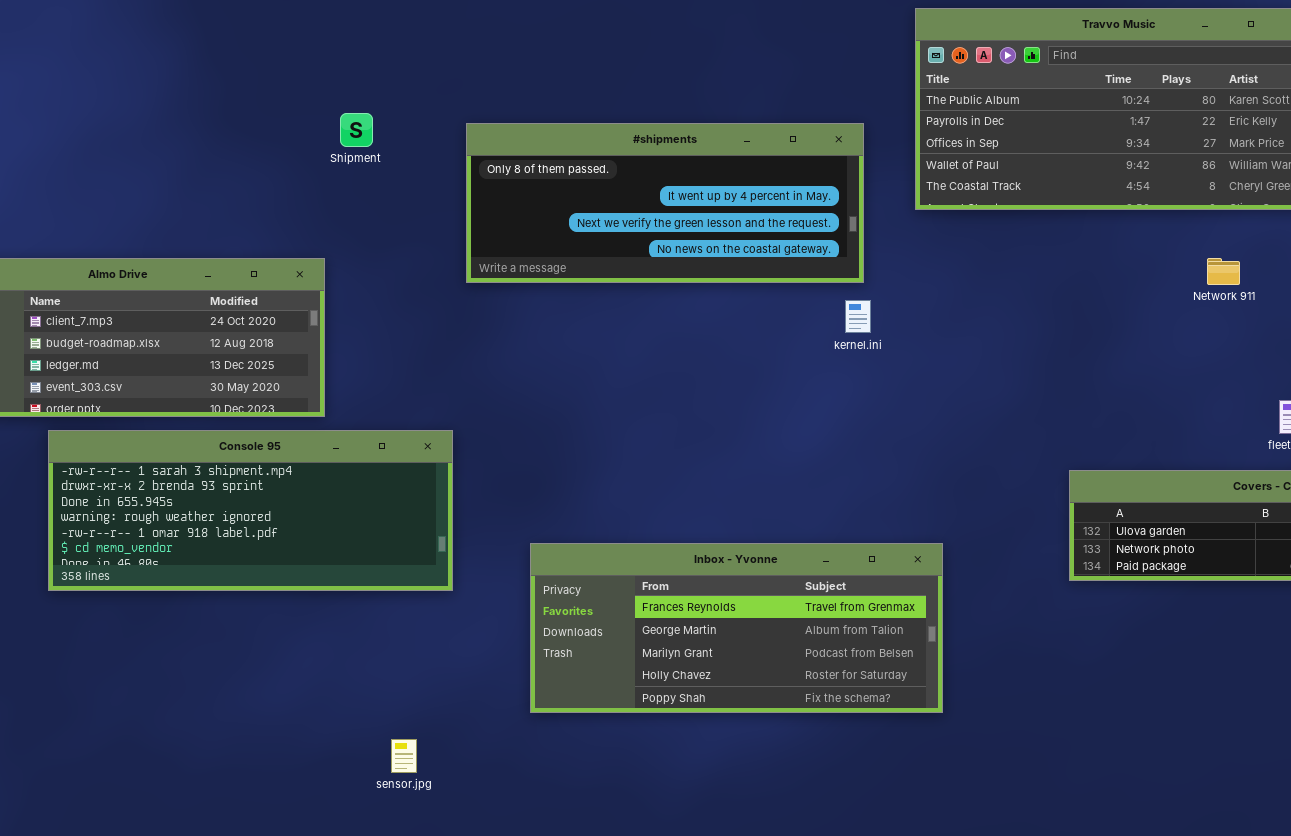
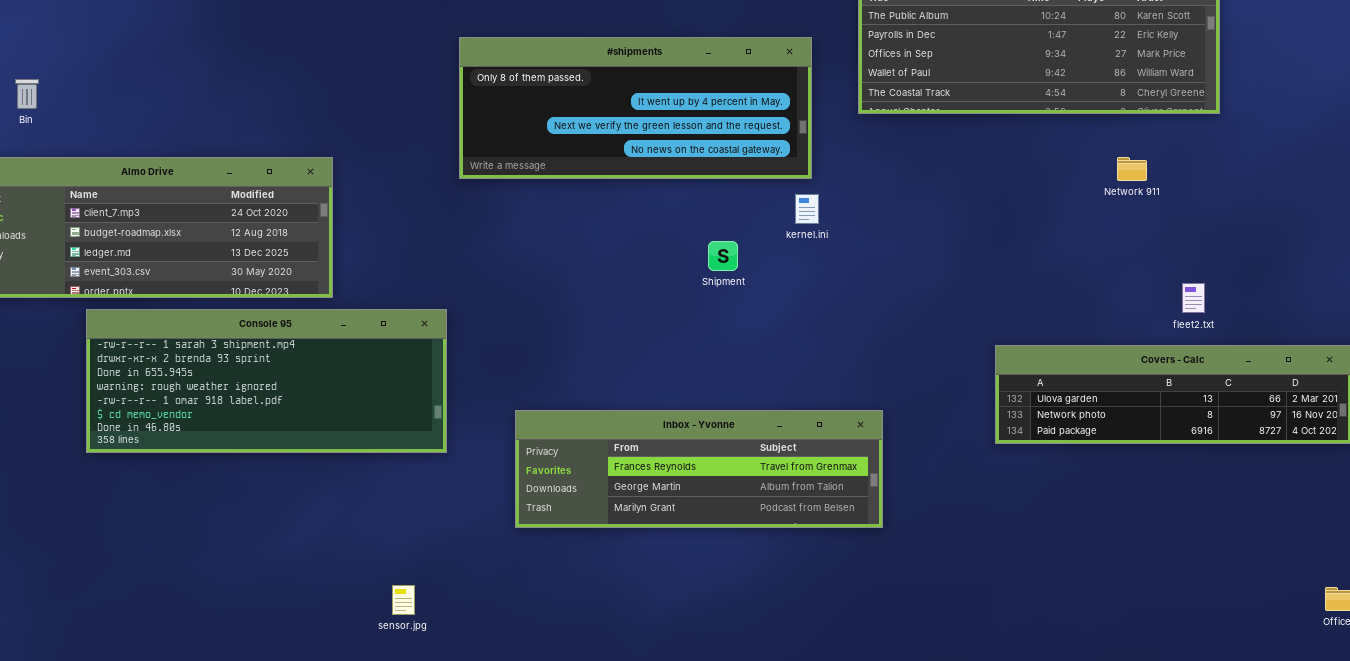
Shipment: [340,113,373,147] -> [708,241,738,271], moved
Inbox - Yvonne: [530,543,943,713] -> [515,410,883,528], resized

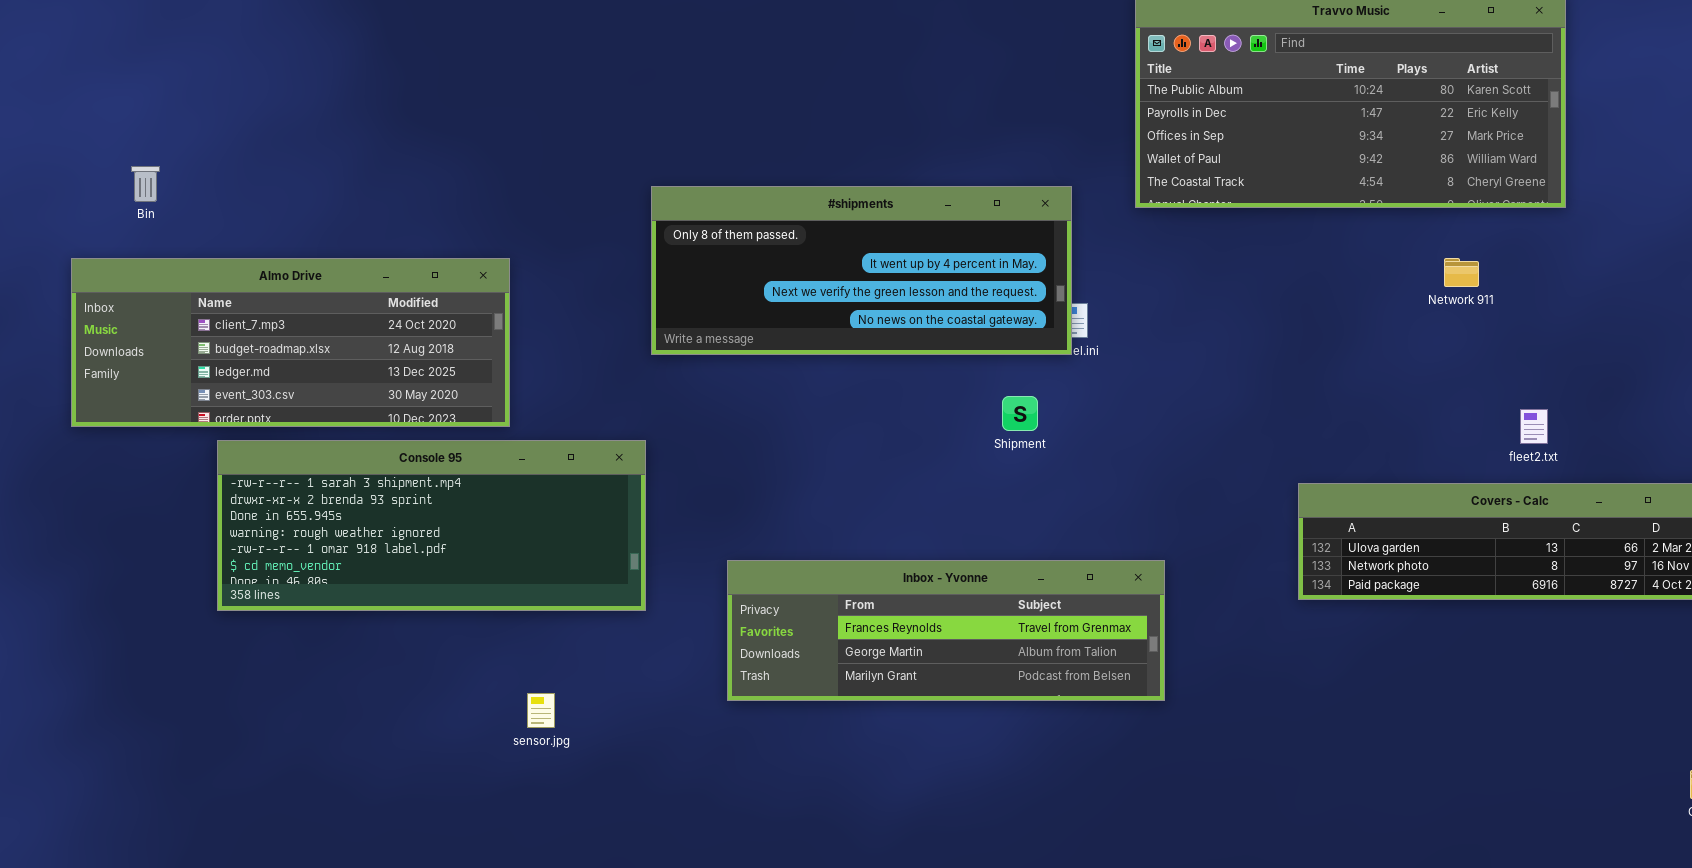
#shipments: [459,37,812,179] -> [651,186,1072,355], moved
Shipment: [708,241,738,271] -> [1002,396,1038,431], moved
sensor.jpg: [392,585,415,615] -> [527,693,555,728], moved

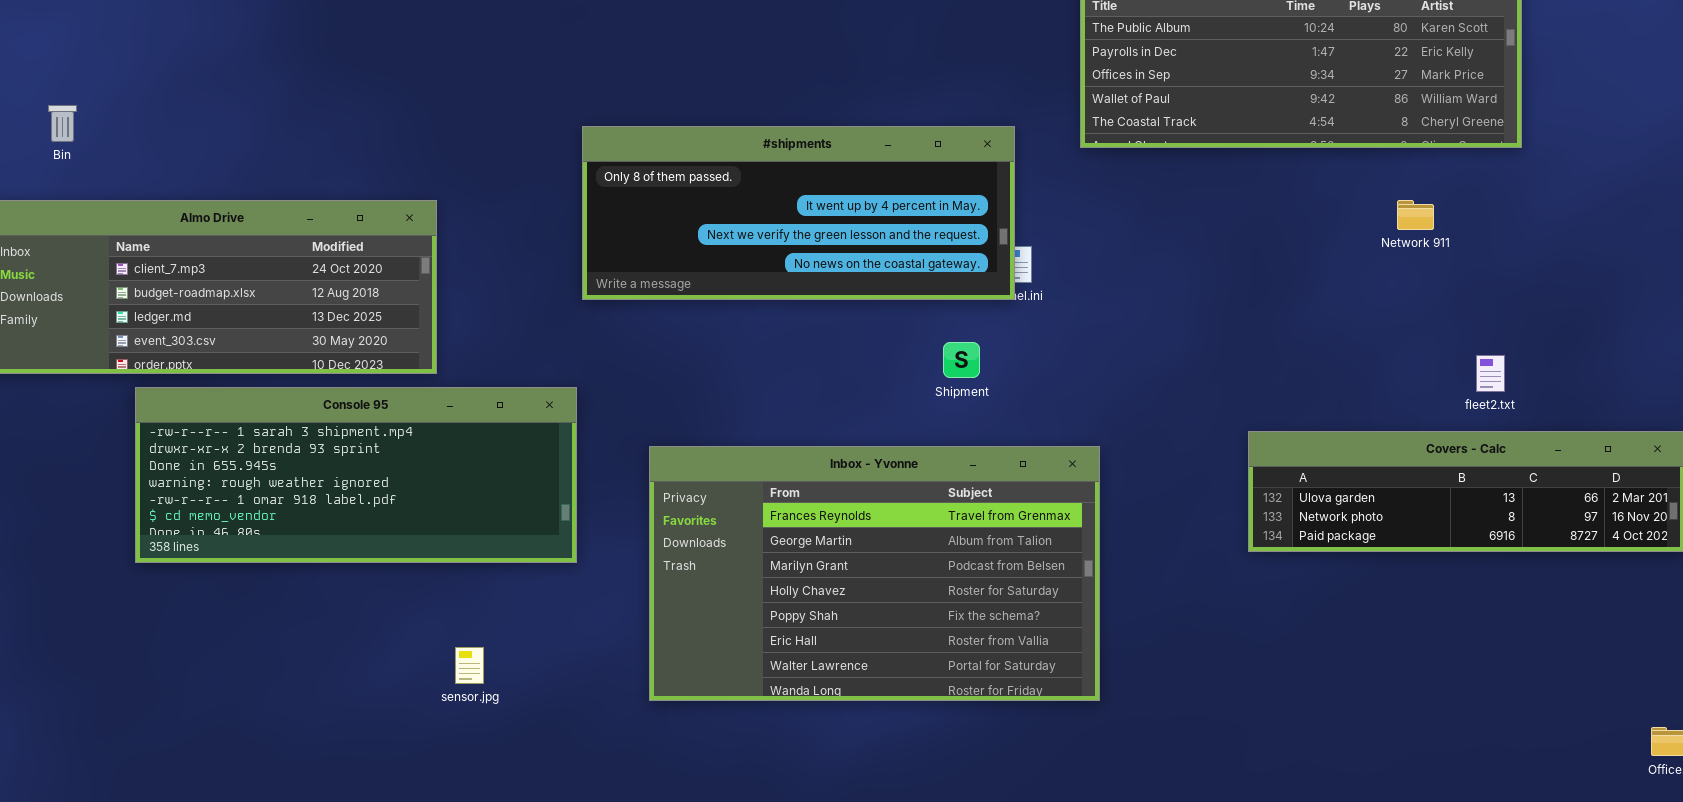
Inbox - Yvonne: [727,560,1165,701] -> [649,446,1100,701], moved, resized

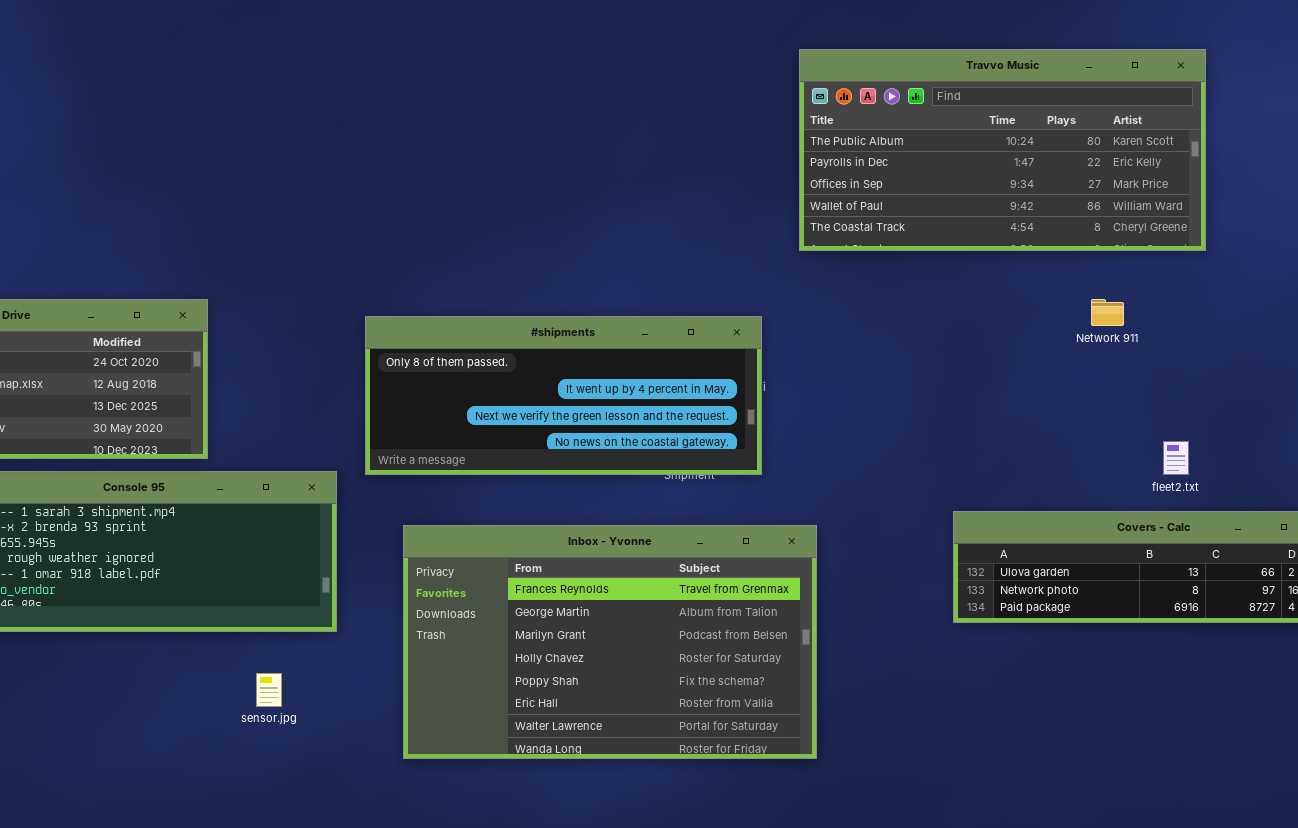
#shipments: [582,126,1015,300] -> [365,316,762,475], moved
sensor.jpg: [455,647,484,684] -> [256,673,282,707], moved

